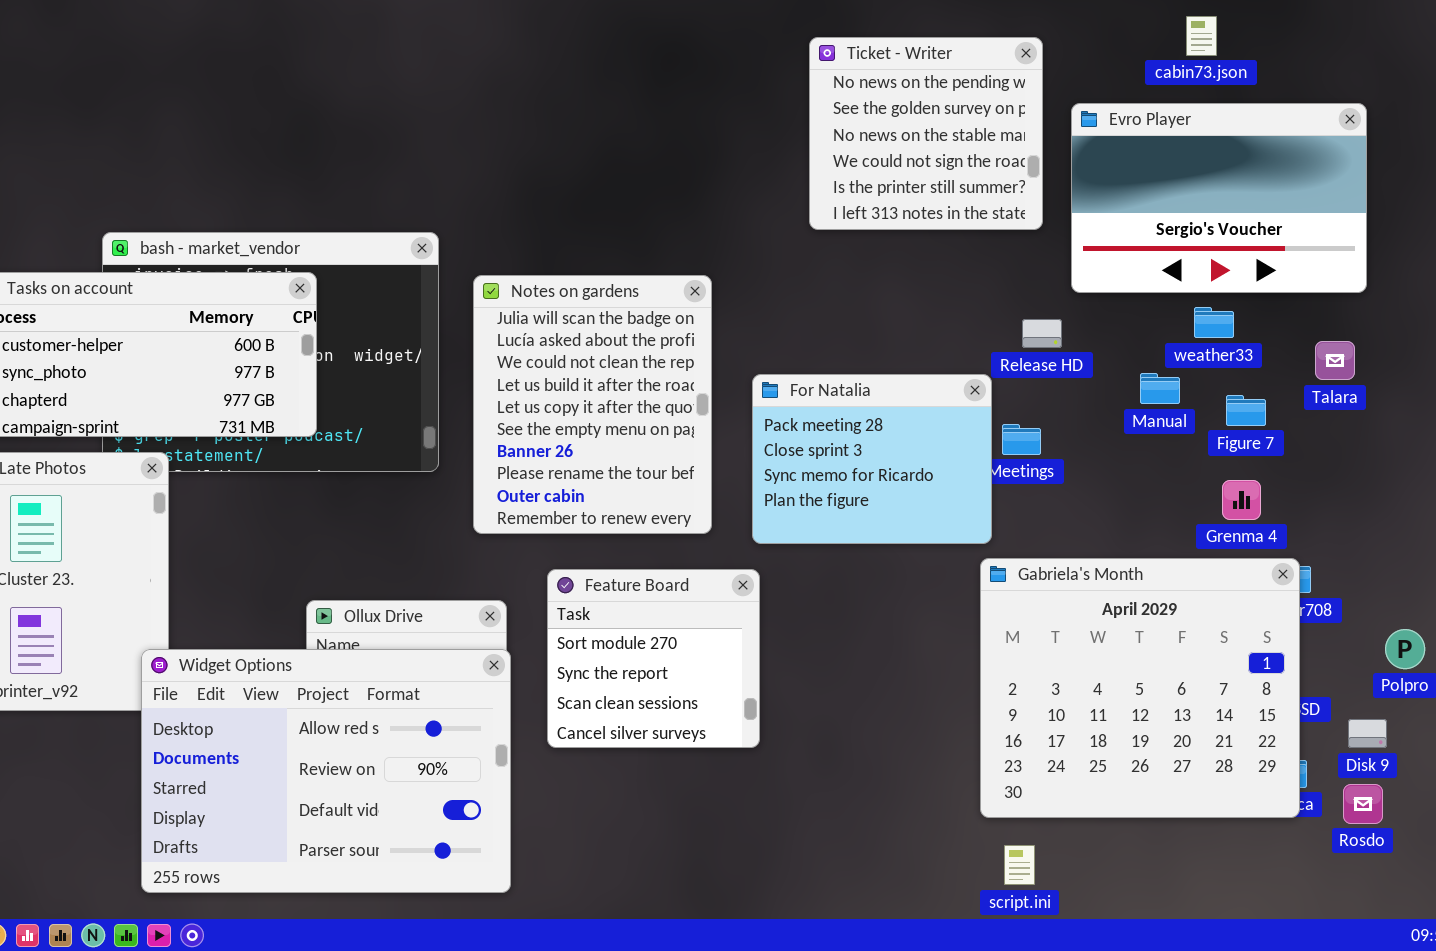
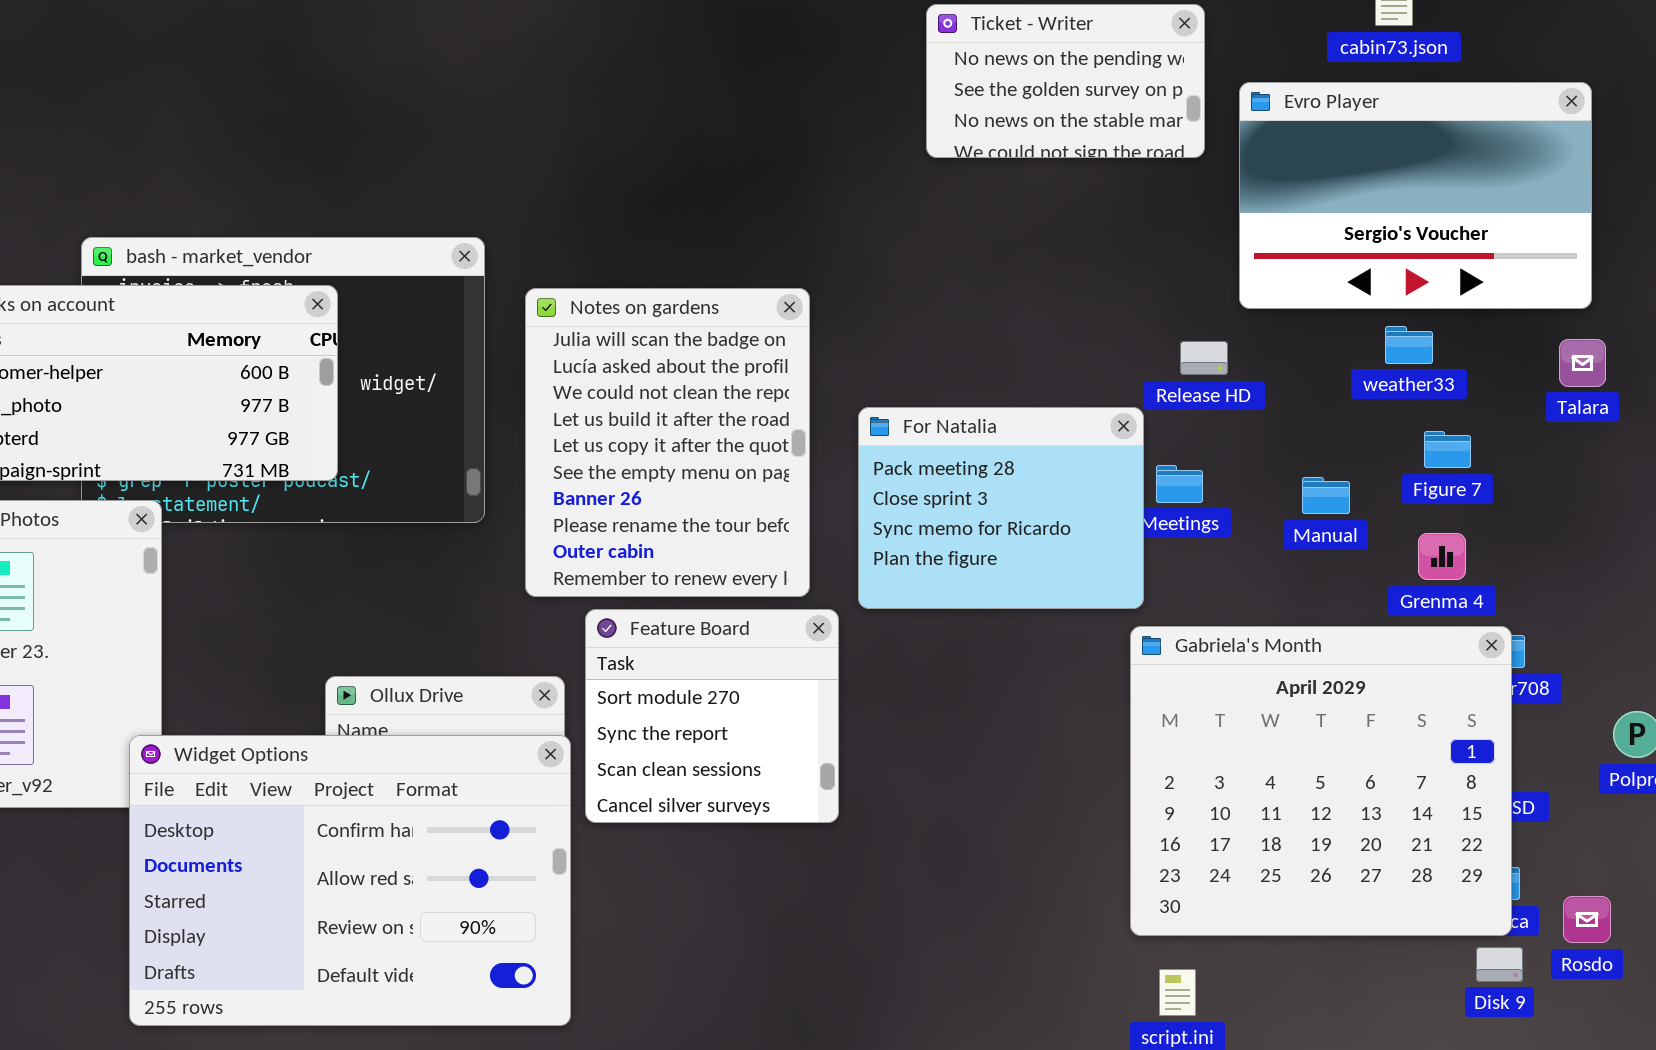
Ticket - Writer: [809,37,1043,230] -> [926,4,1205,158], resized
Talara: [1315,341,1355,380] -> [1559,339,1606,387], moved
Manual: [1140,373,1180,404] -> [1302,477,1350,514], moved
Feature Board: [547,569,760,748] -> [585,609,839,823], moved
Widget Options: [141,649,511,893] -> [129,735,571,1026], scrolled up 1 row
Disk 9: [1348,719,1387,748] -> [1476,947,1523,982], moved

